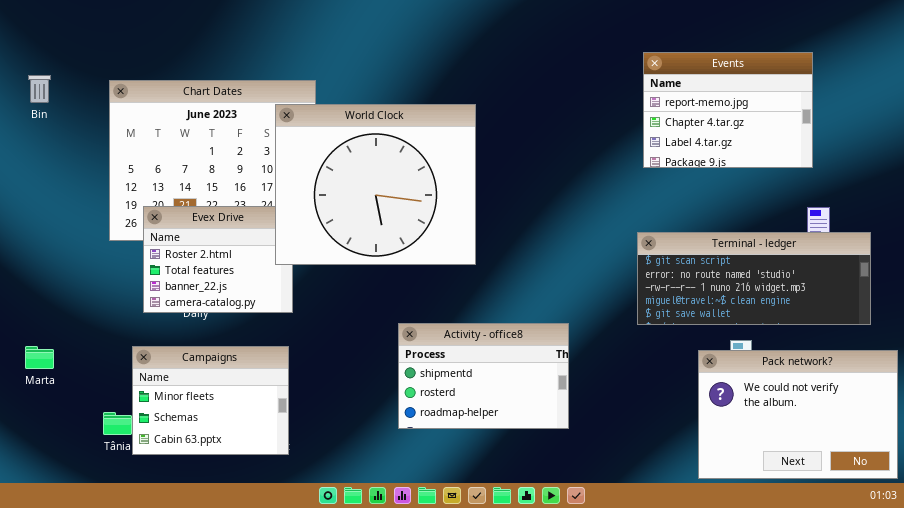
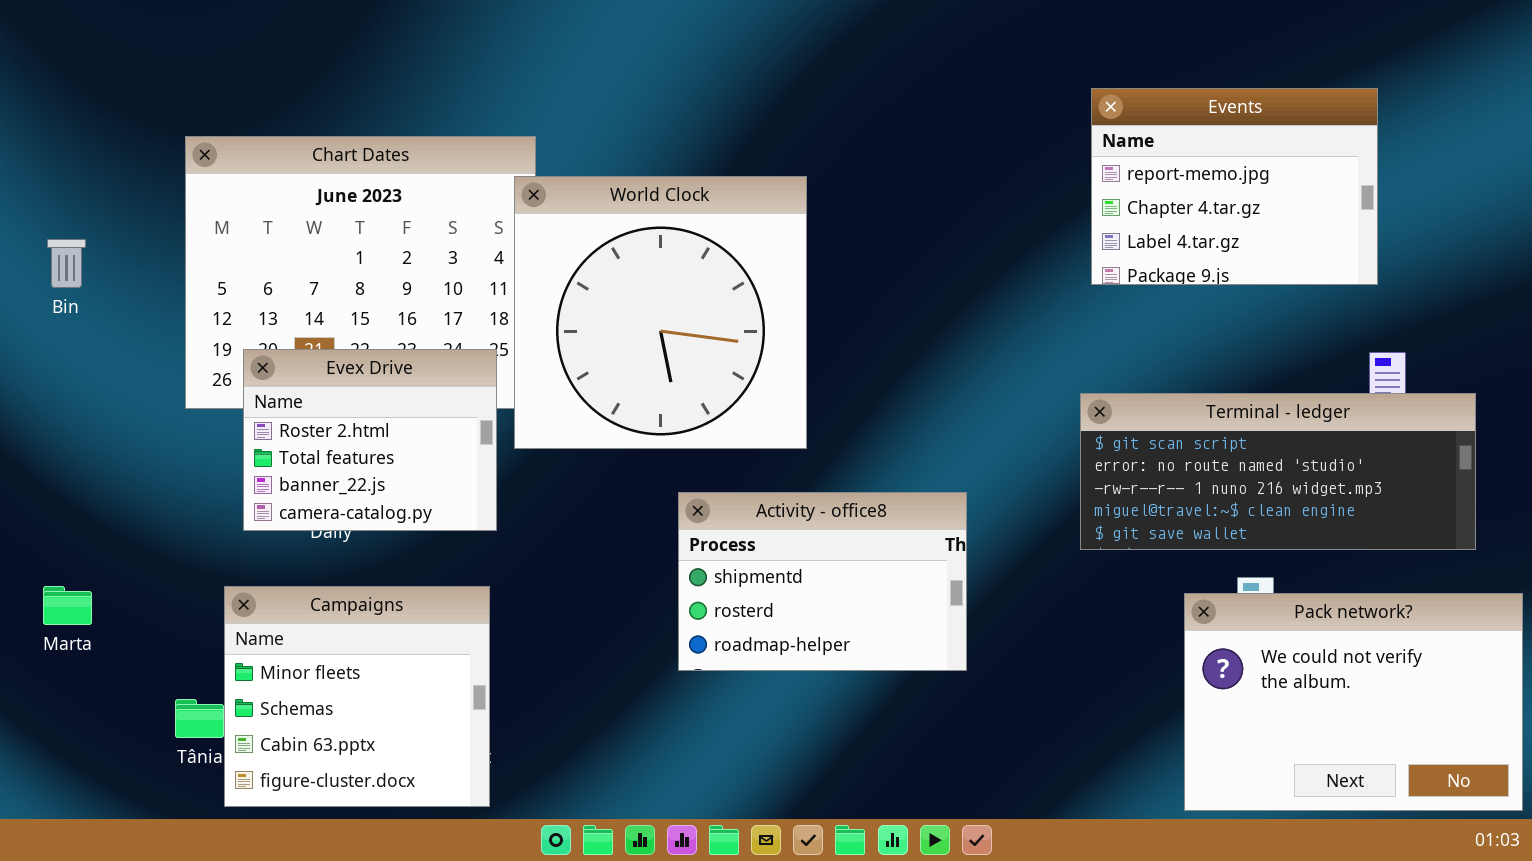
Bin: [28,75,51,103] -> [47,239,86,288], moved
World Clock: [275,104,476,265] -> [514,176,807,449], resized
Activity - office8: [398,323,569,429] -> [678,492,967,671], moved
Campaigns: [132,346,289,455] -> [224,586,490,807], resized

